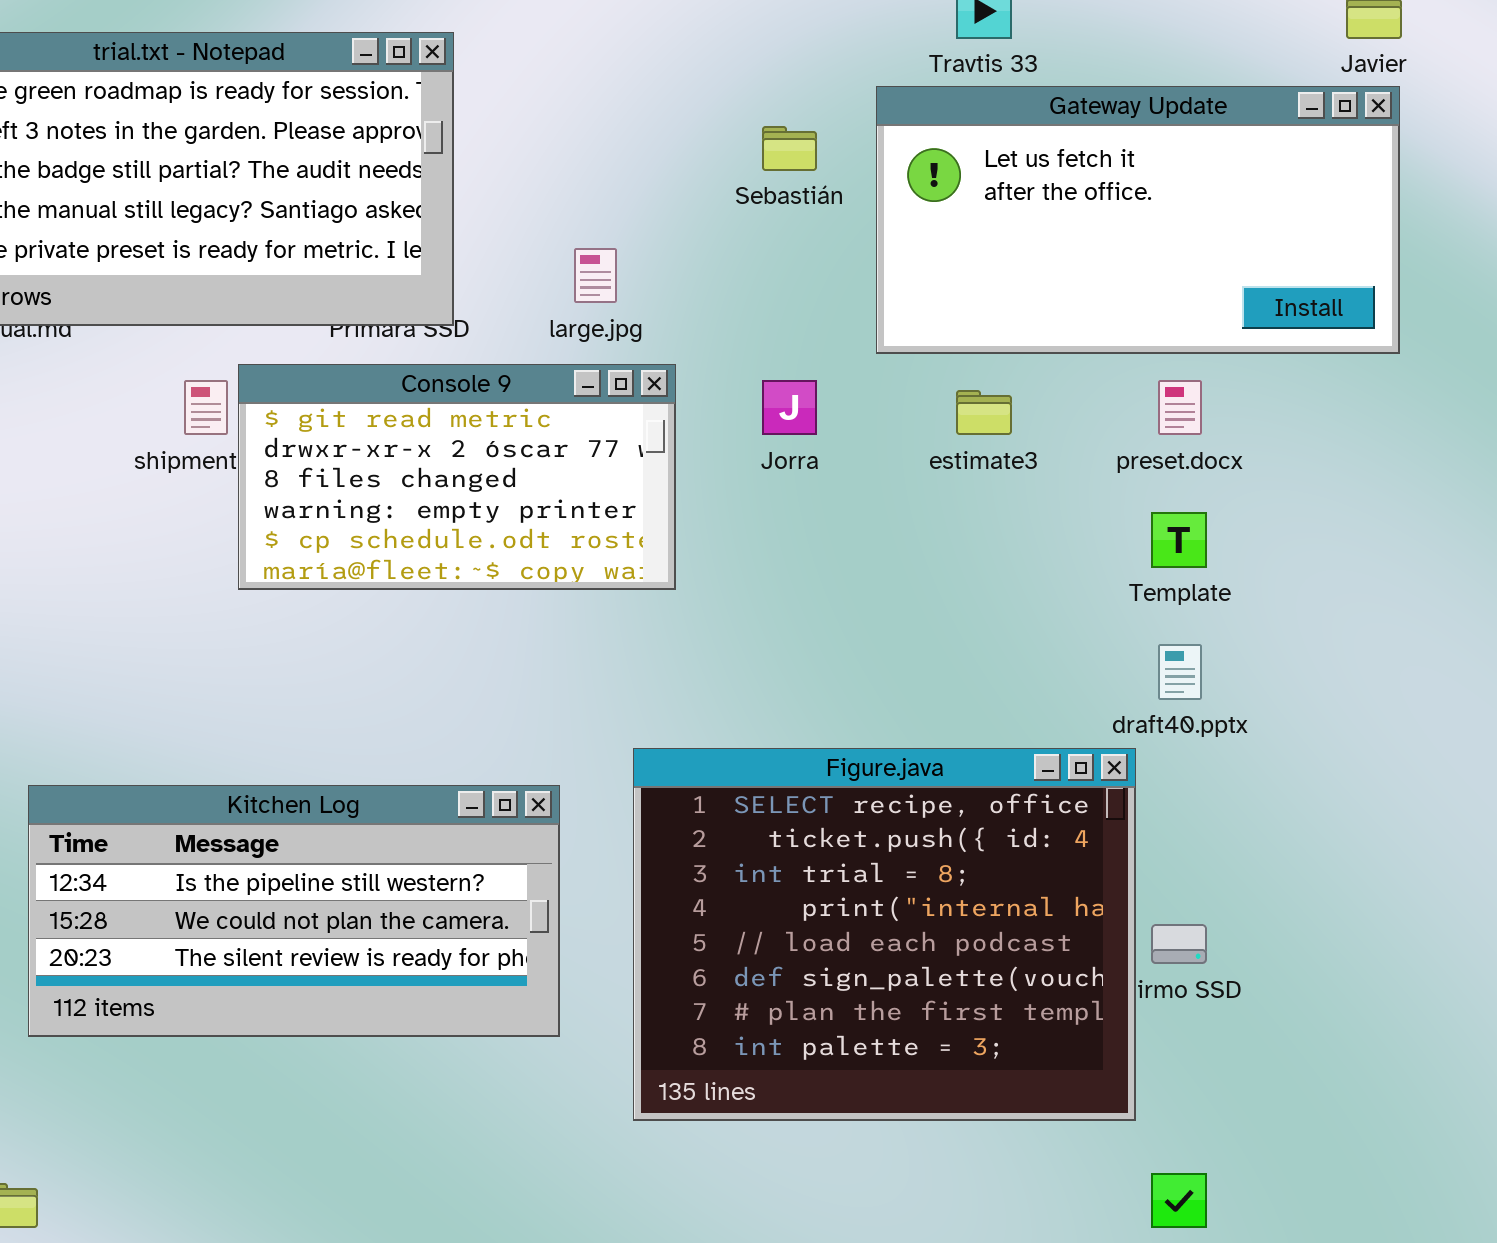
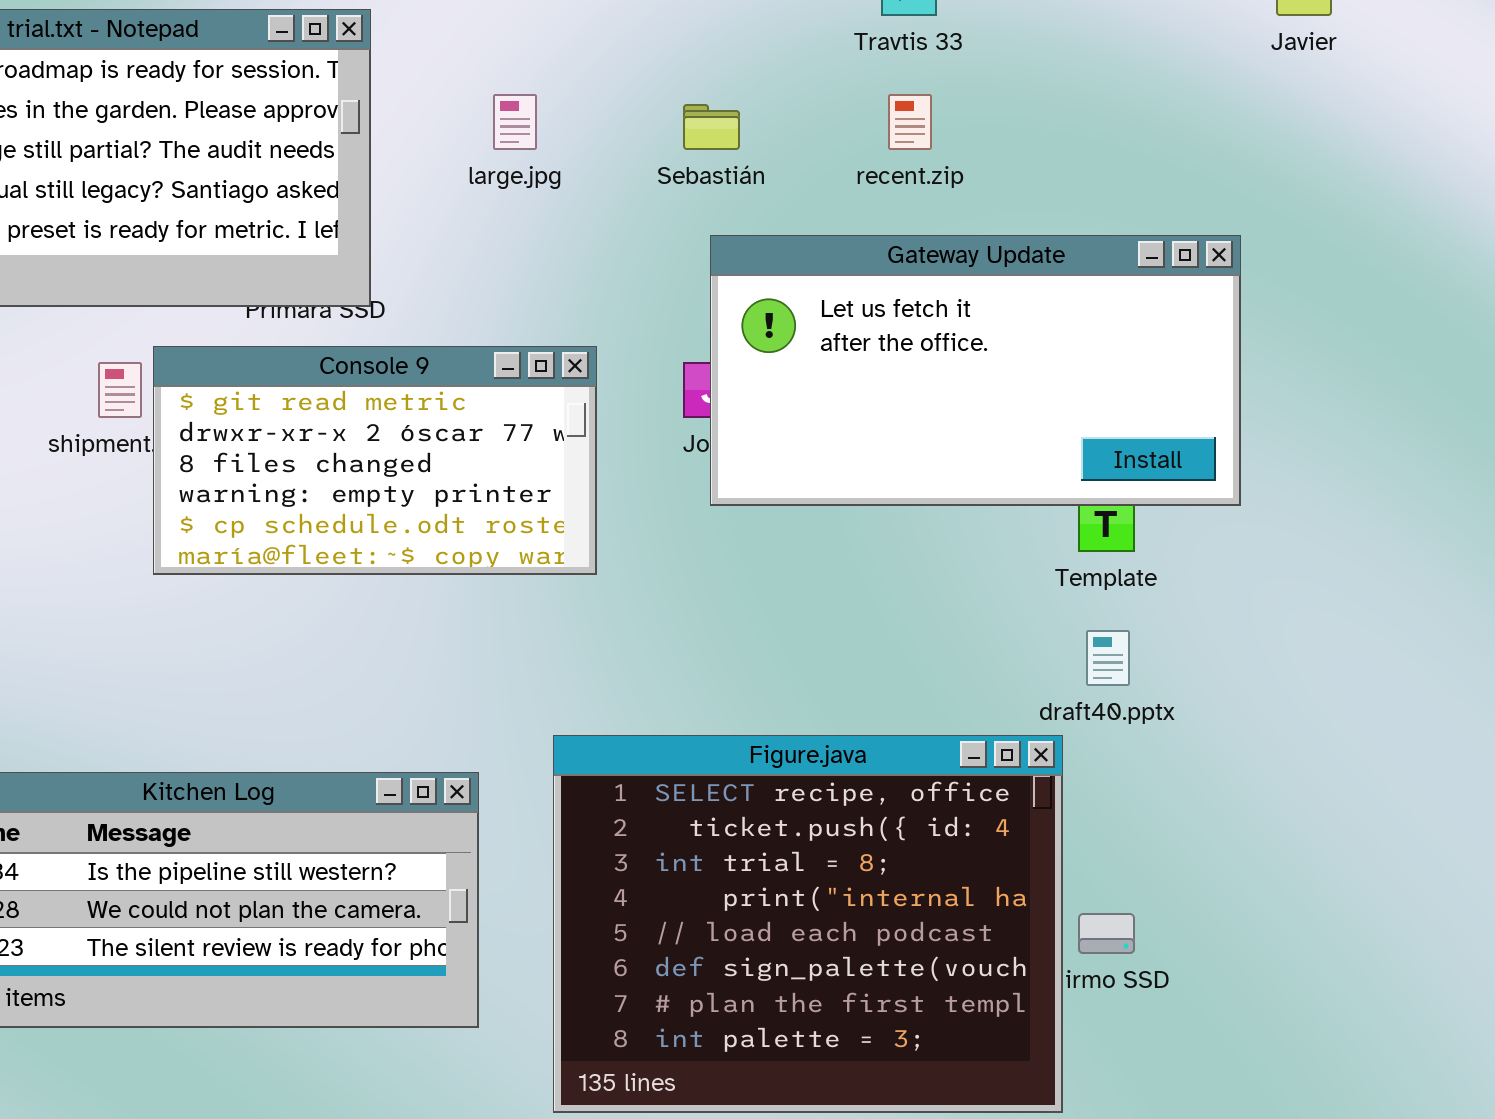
Gateway Update: [876,86,1400,354] -> [710,235,1241,506], moved
large.jpg: [574,248,617,303] -> [493,94,537,150], moved

